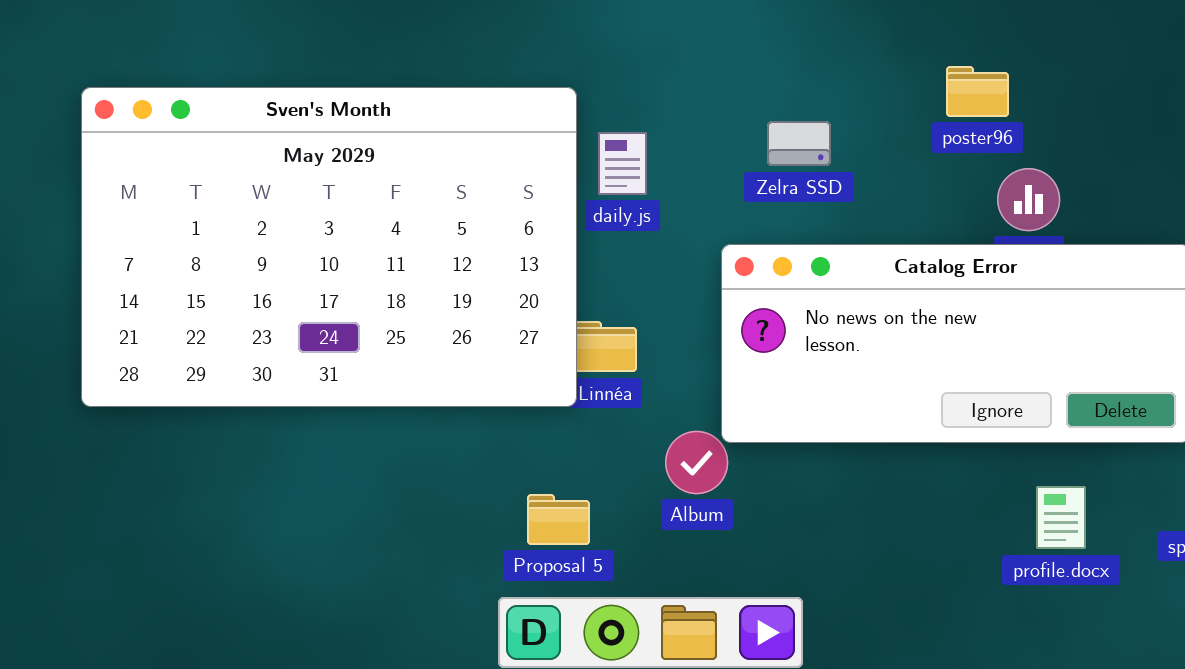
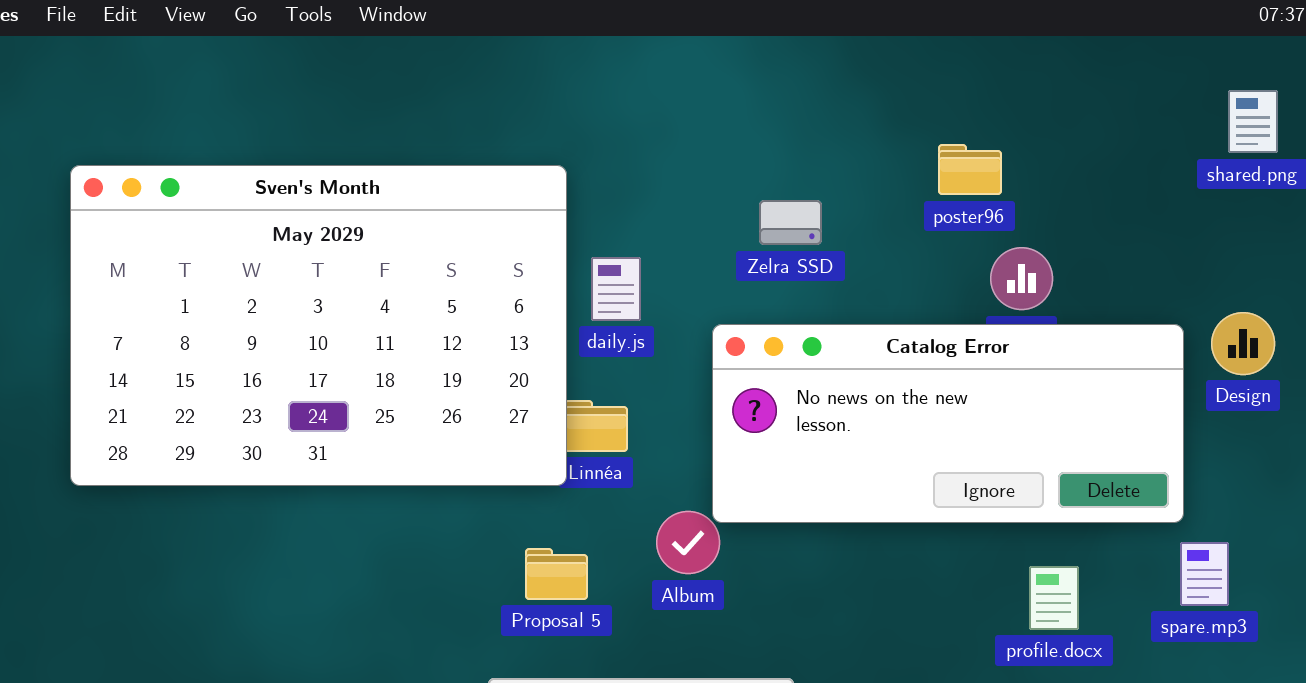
daily.js: [598,132,647,195] -> [591,257,641,321], moved
Proposal 5: [527,494,590,545] -> [525,548,588,600], moved

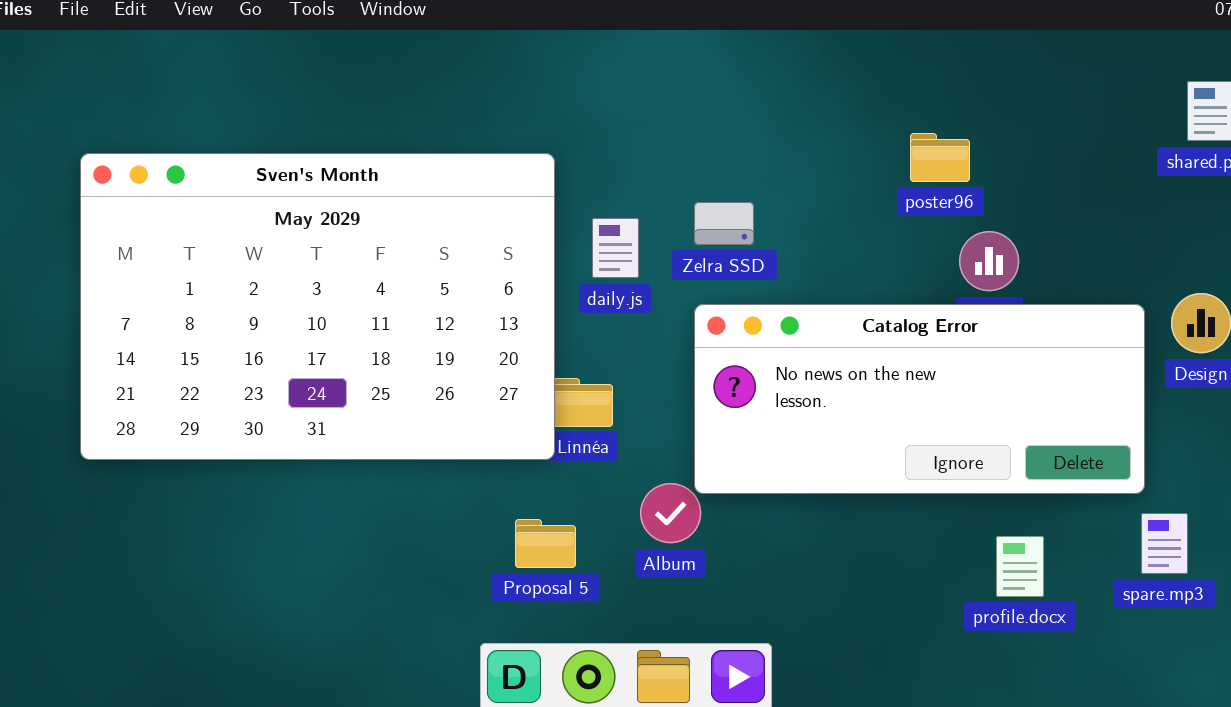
Zelra SSD: [759,200,822,245] -> [694,202,754,245], moved
daily.js: [591,257,641,321] -> [592,218,639,278], moved

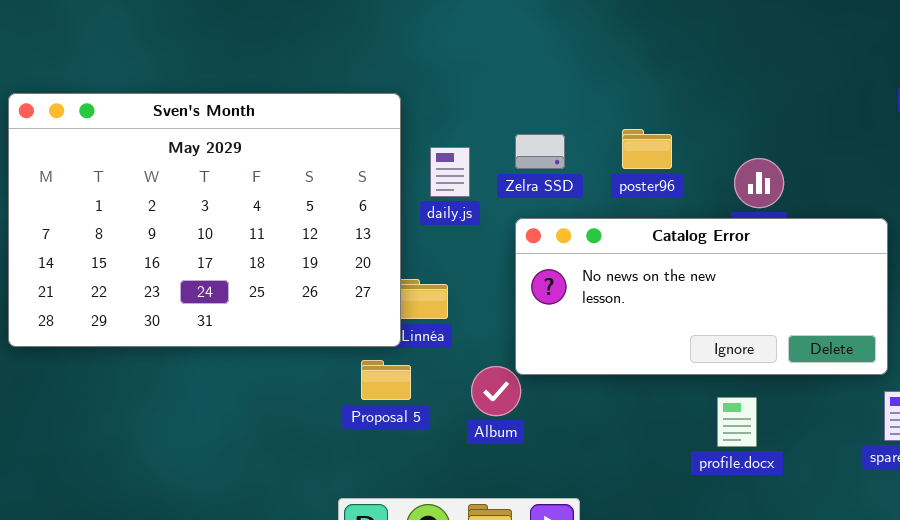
poster96: [910,133,970,182] -> [622,129,672,169], moved
Proposal 5: [515,519,576,568] -> [361,360,411,400], moved
profile.docx: [996,536,1044,597] -> [717,397,757,447], moved

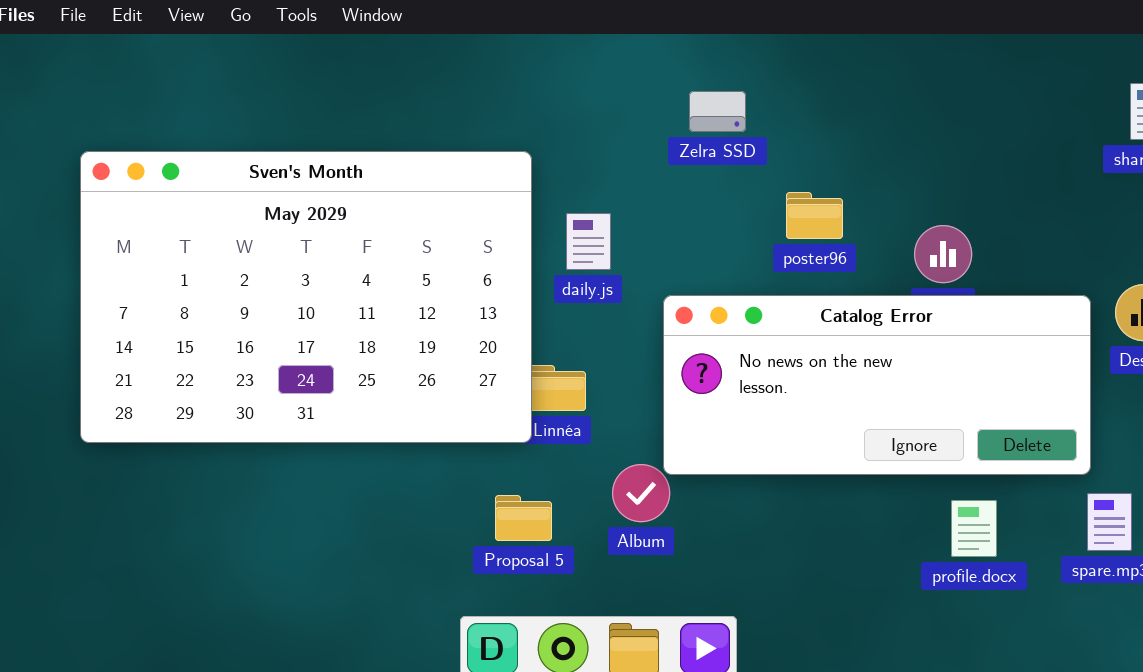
Zelra SSD: [515,134,565,169] -> [689,91,746,132], moved
Proposal 5: [361,360,411,400] -> [495,495,552,541], moved
profile.docx: [717,397,757,447] -> [951,500,997,557], moved

